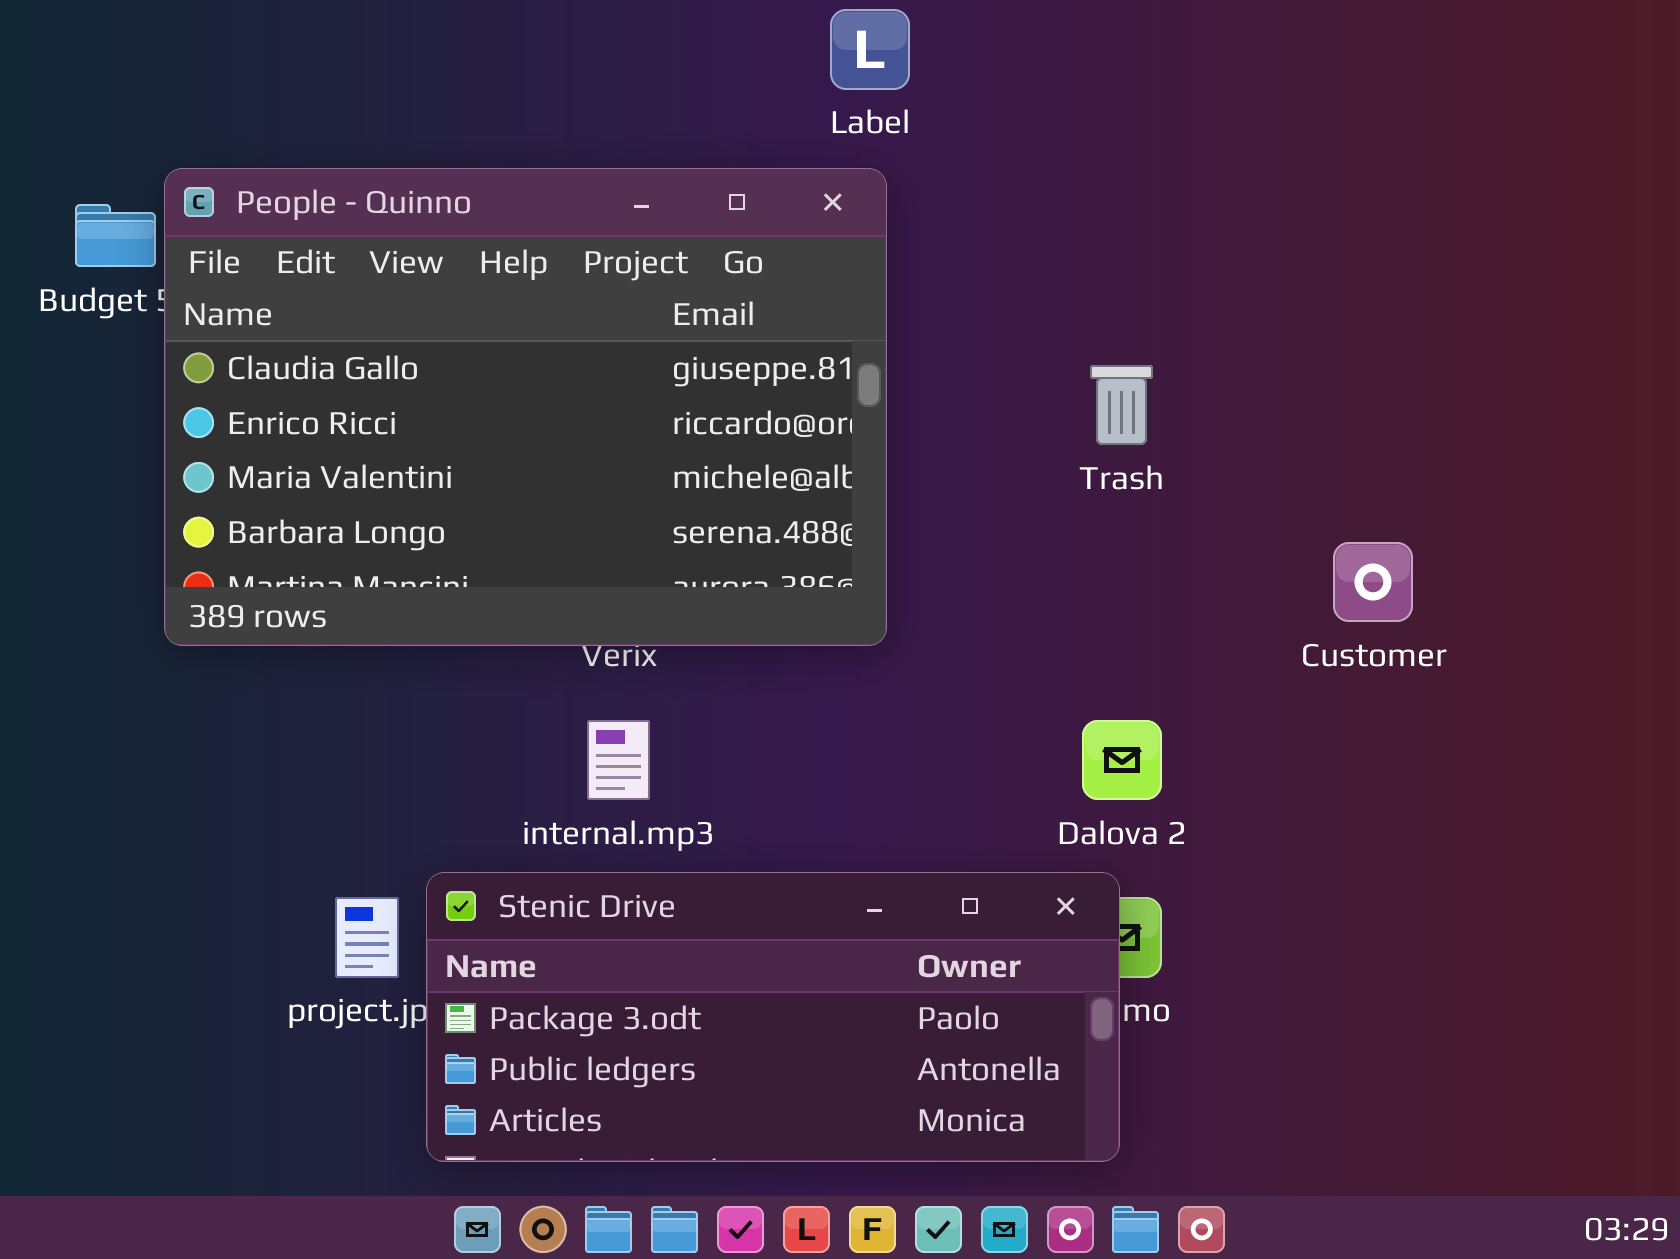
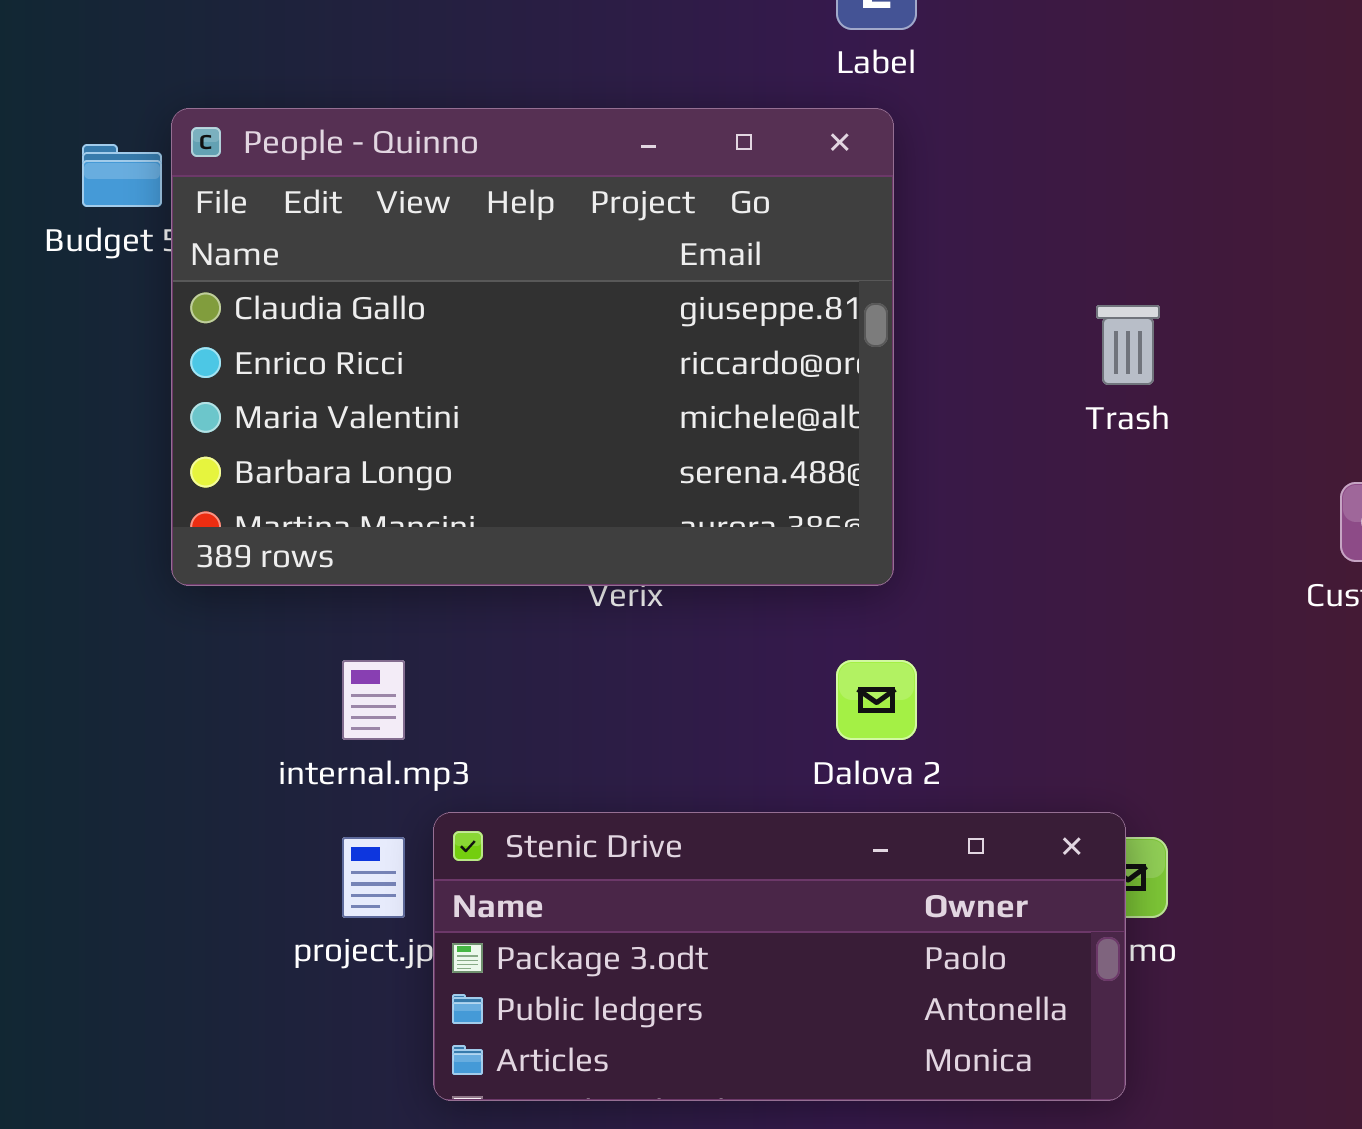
internal.mp3: [587,720,650,800] -> [342,660,405,740], moved
Dalova 2: [1082,720,1162,800] -> [836,660,917,740], moved

